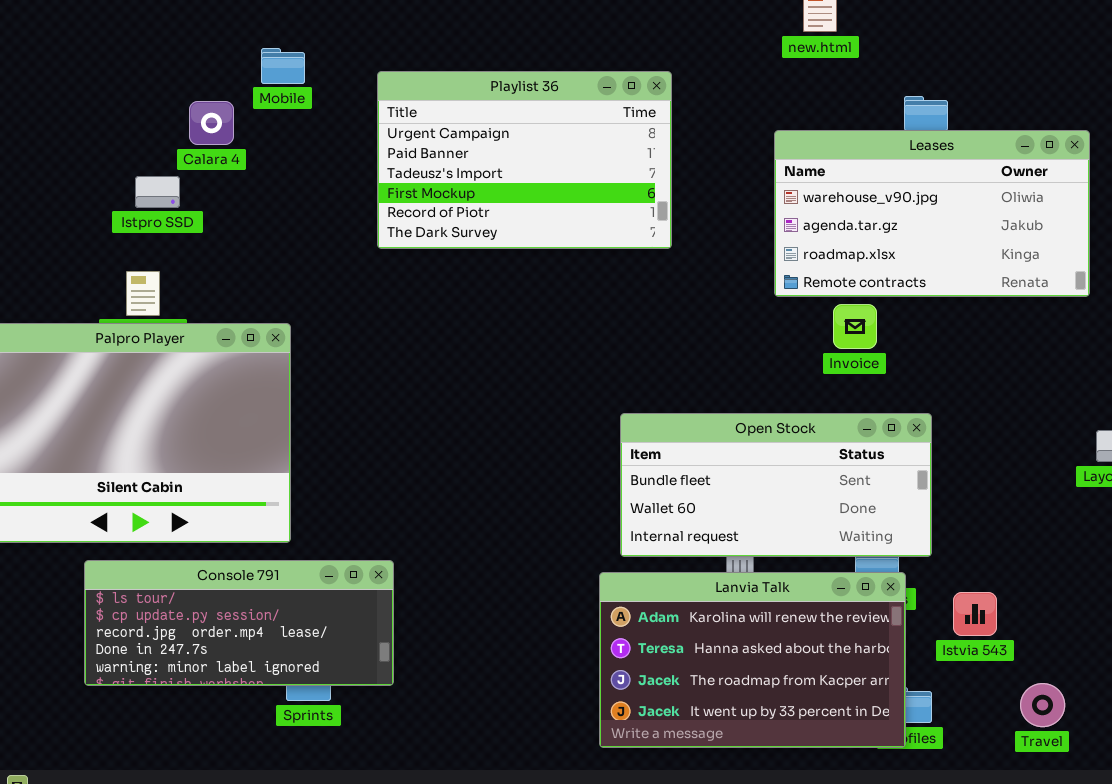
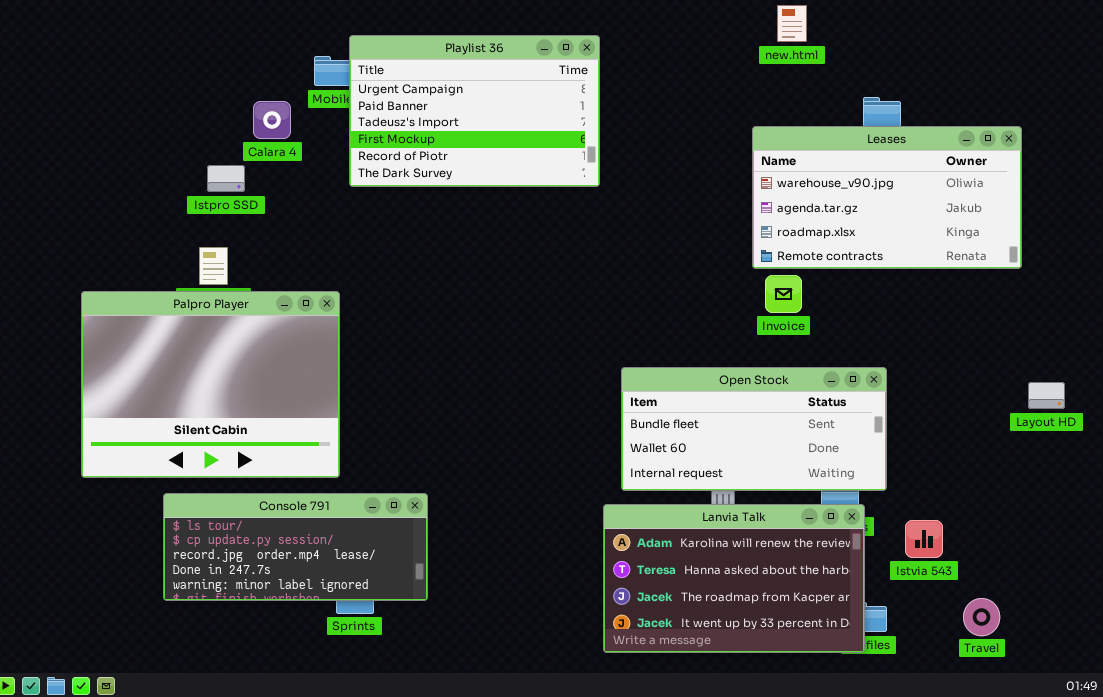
Playlist 36: [377,71,672,249] -> [349,35,600,187], moved
Invoice: [833,304,877,349] -> [765,275,802,313], moved

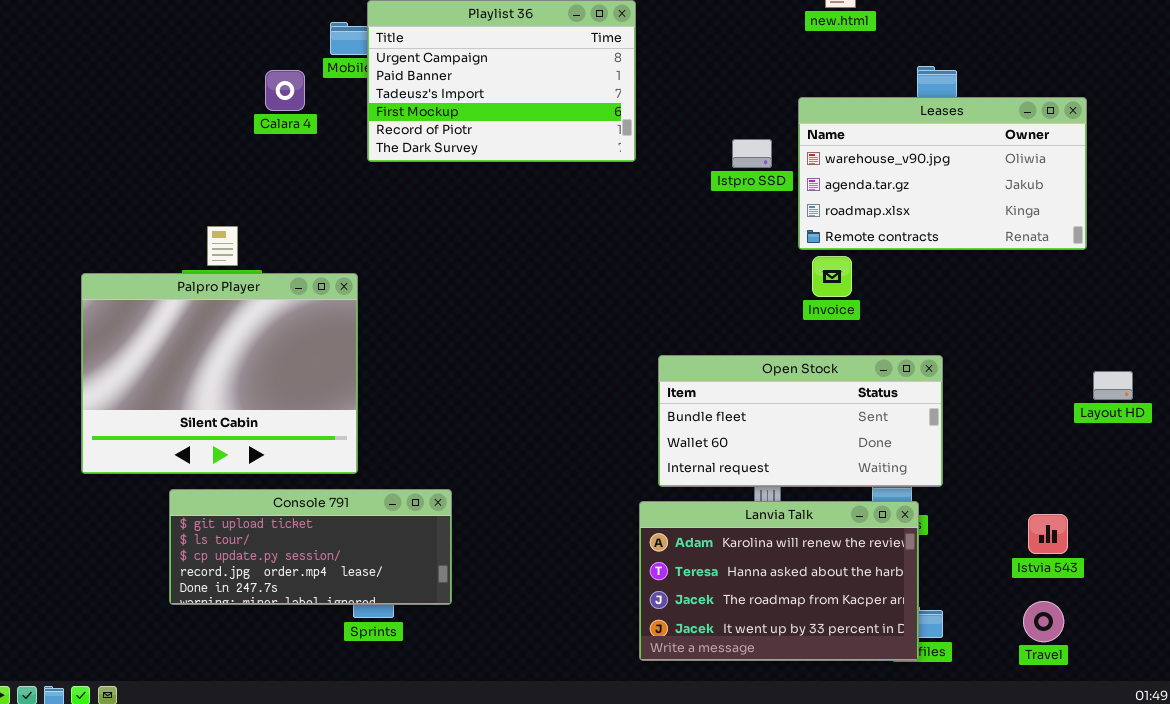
Istpro SSD: [207,165,245,192] -> [732,139,772,168], moved
Console 791: [163,493,428,601] -> [169,489,452,605], scrolled up 1 row
Istvia 543: [905,520,943,558] -> [1028,514,1068,554], moved

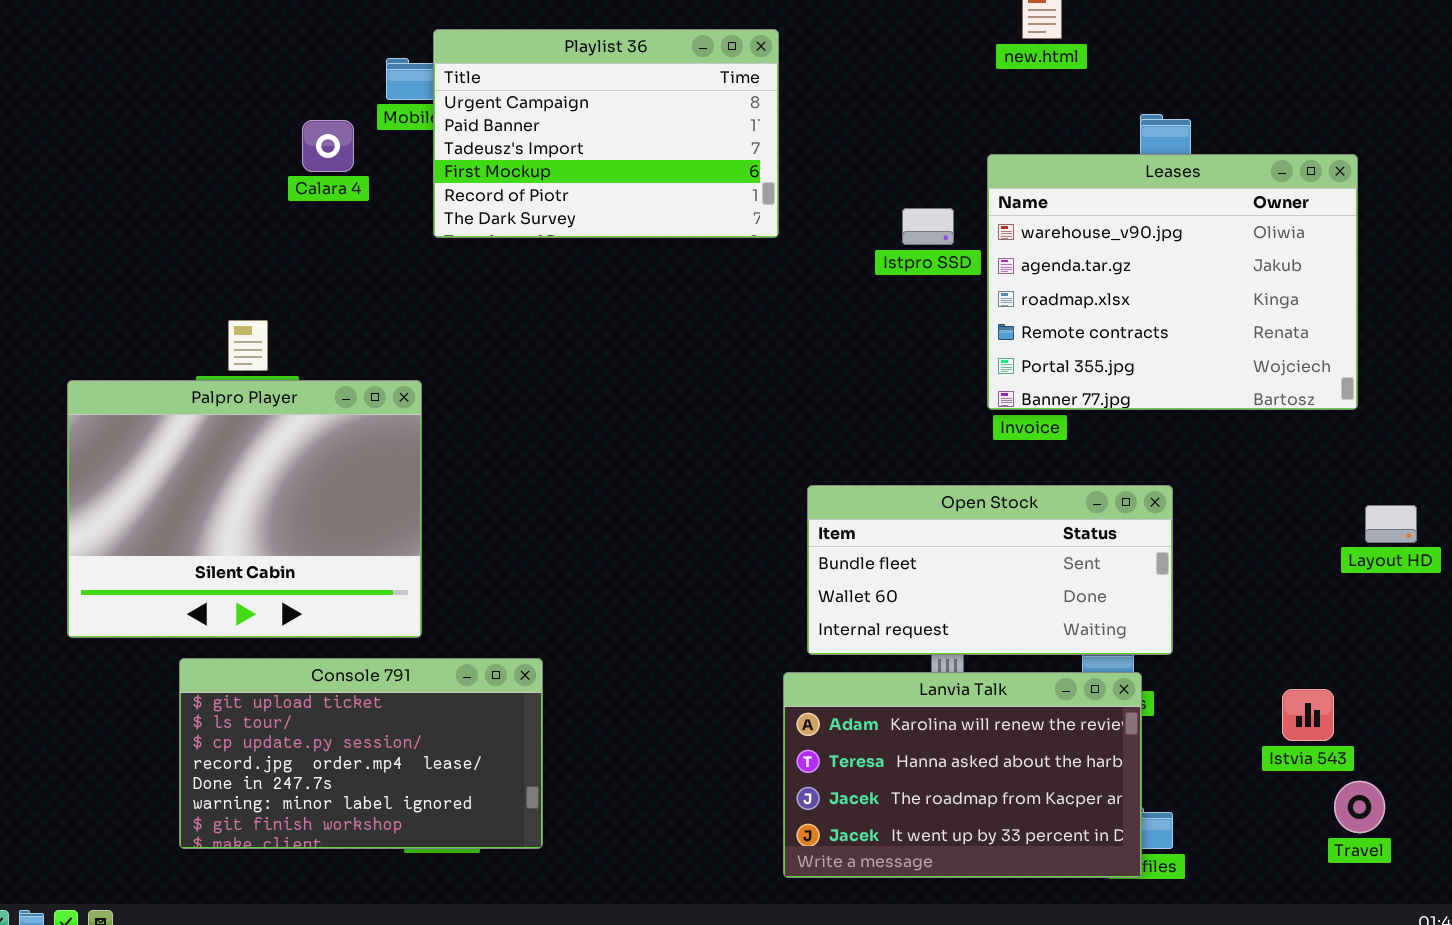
Leases: [798,97,1087,250] -> [987,154,1358,410], resized
Console 791: [169,489,452,605] -> [179,658,543,849], resized
Travel: [1023,601,1064,642] -> [1334,781,1385,833], moved

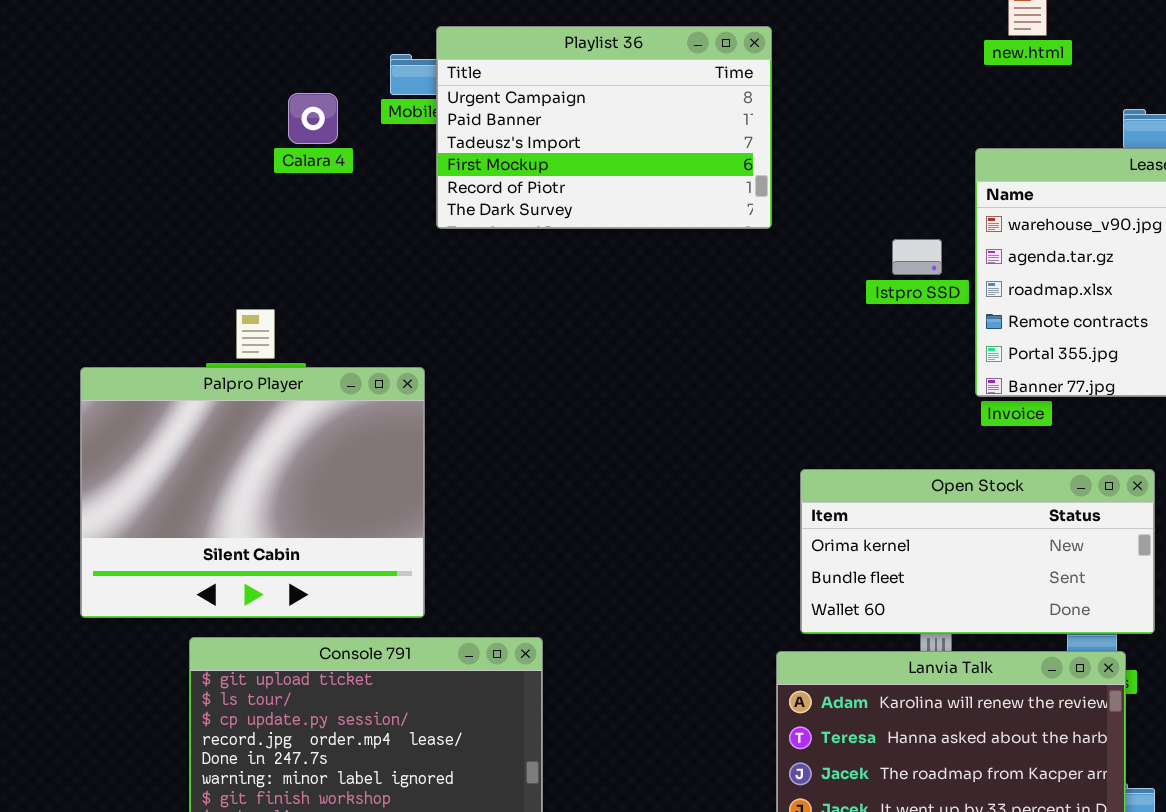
Calara 4: [302,120,354,172] -> [288,93,338,144], moved
Istpro SSD: [902,208,954,245] -> [892,239,942,275], moved
Open Stock: [807,485,1173,655] -> [800,469,1155,634], scrolled up 1 row

